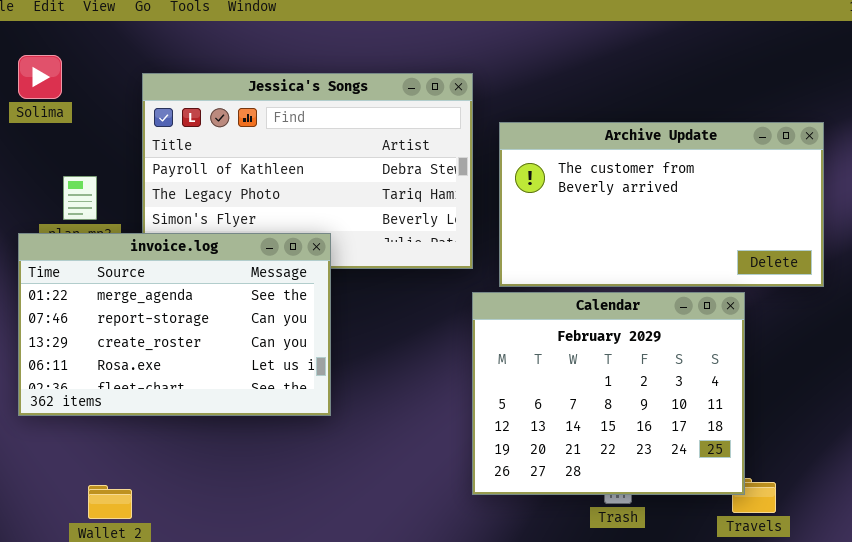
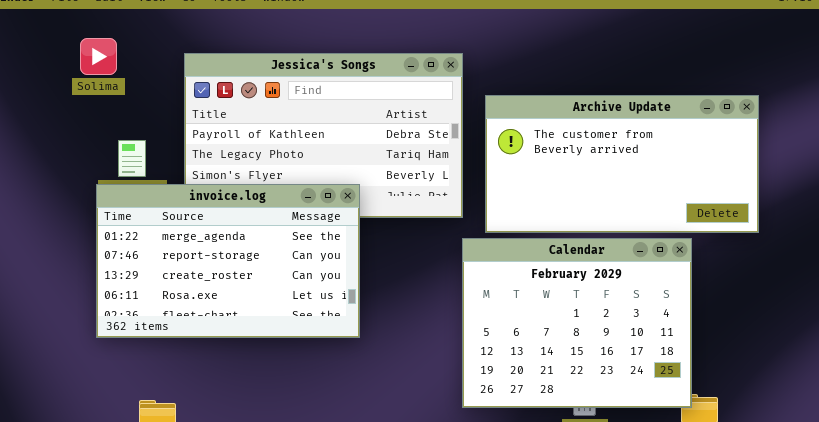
invoice.log: [18,233,331,416] -> [96,184,360,338], moved

